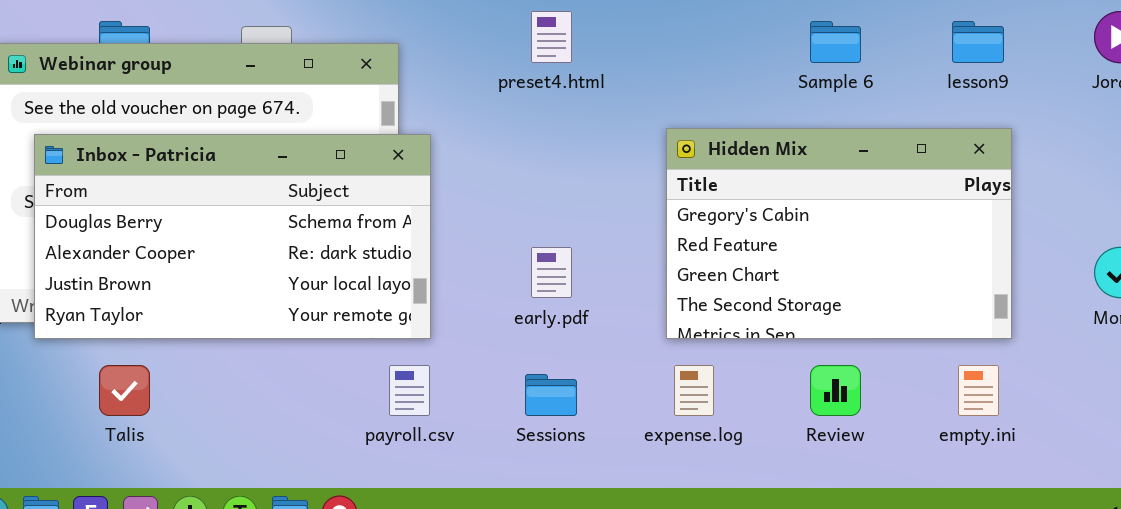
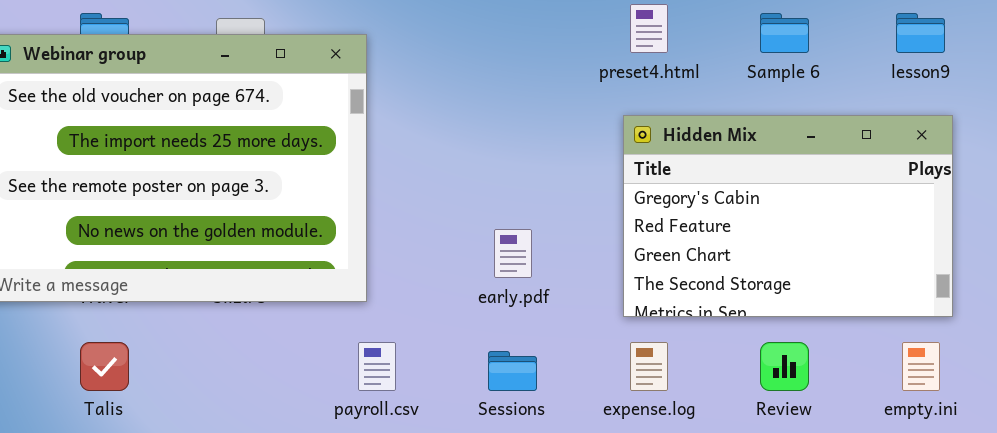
preset4.html: [531,11,572,63] -> [630,4,668,53], moved
Inbox - Patricia: [34,134,431,339] -> none, closed

